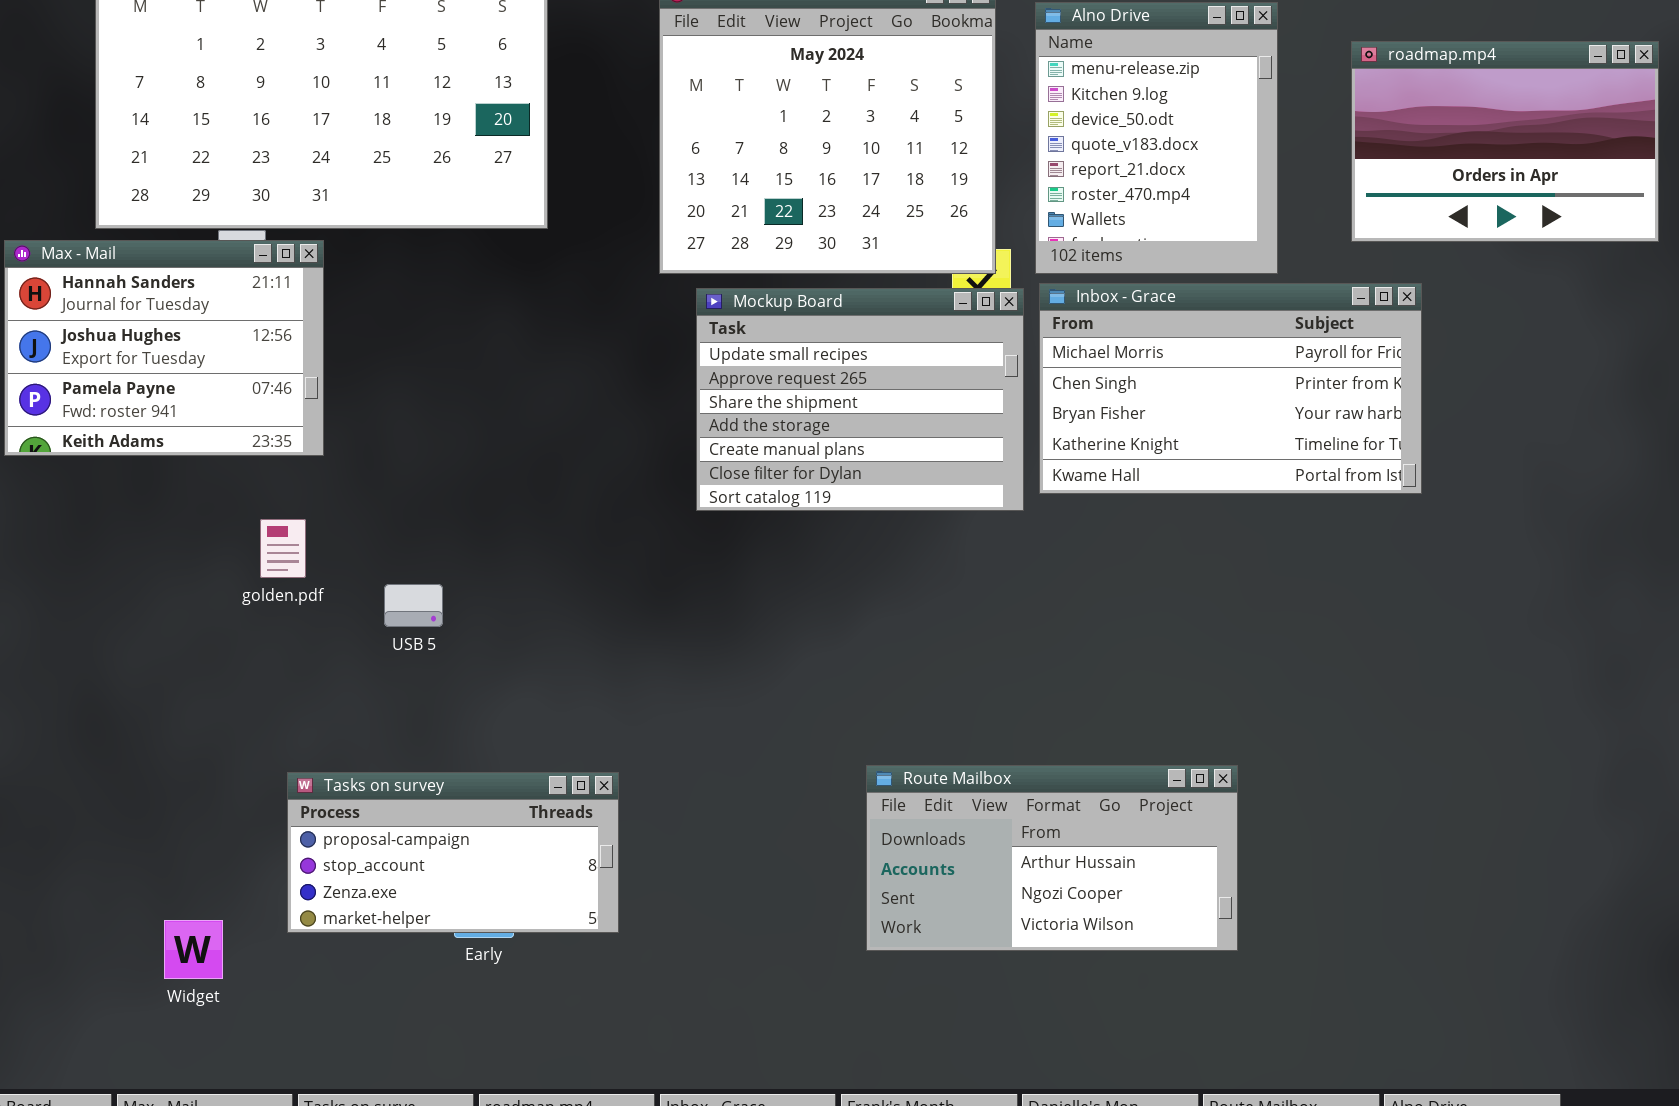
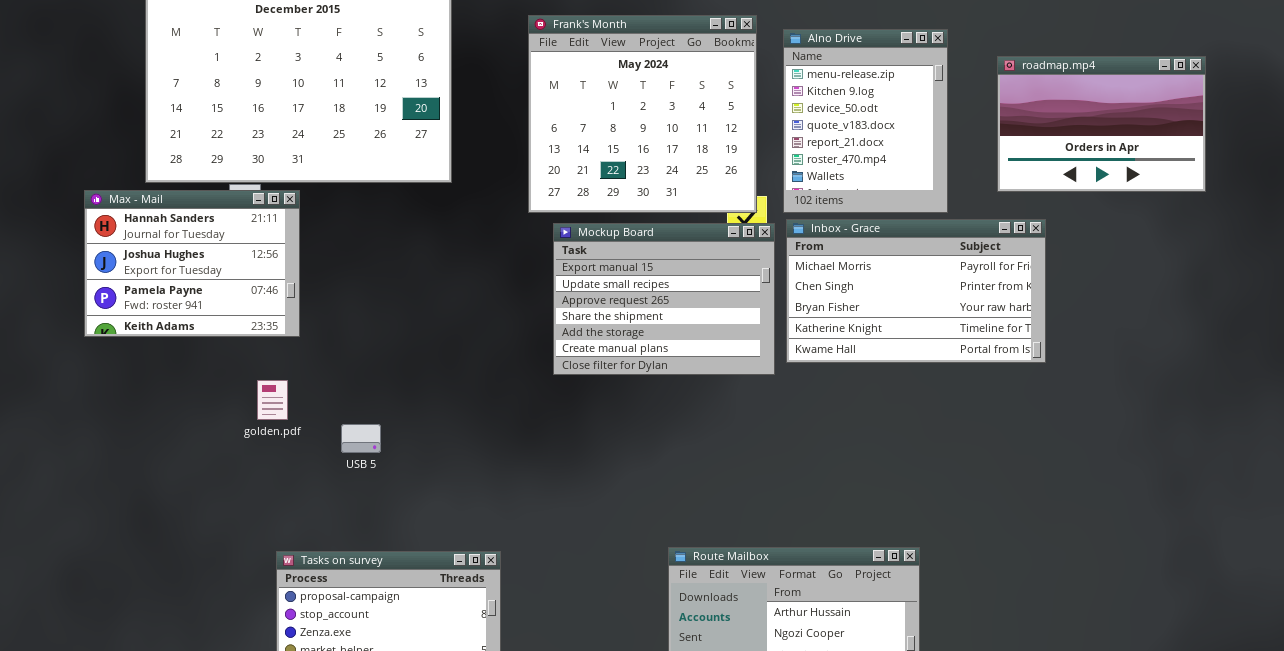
Mockup Board: [696,288,1024,511] -> [553,223,775,375], scrolled up 1 row

